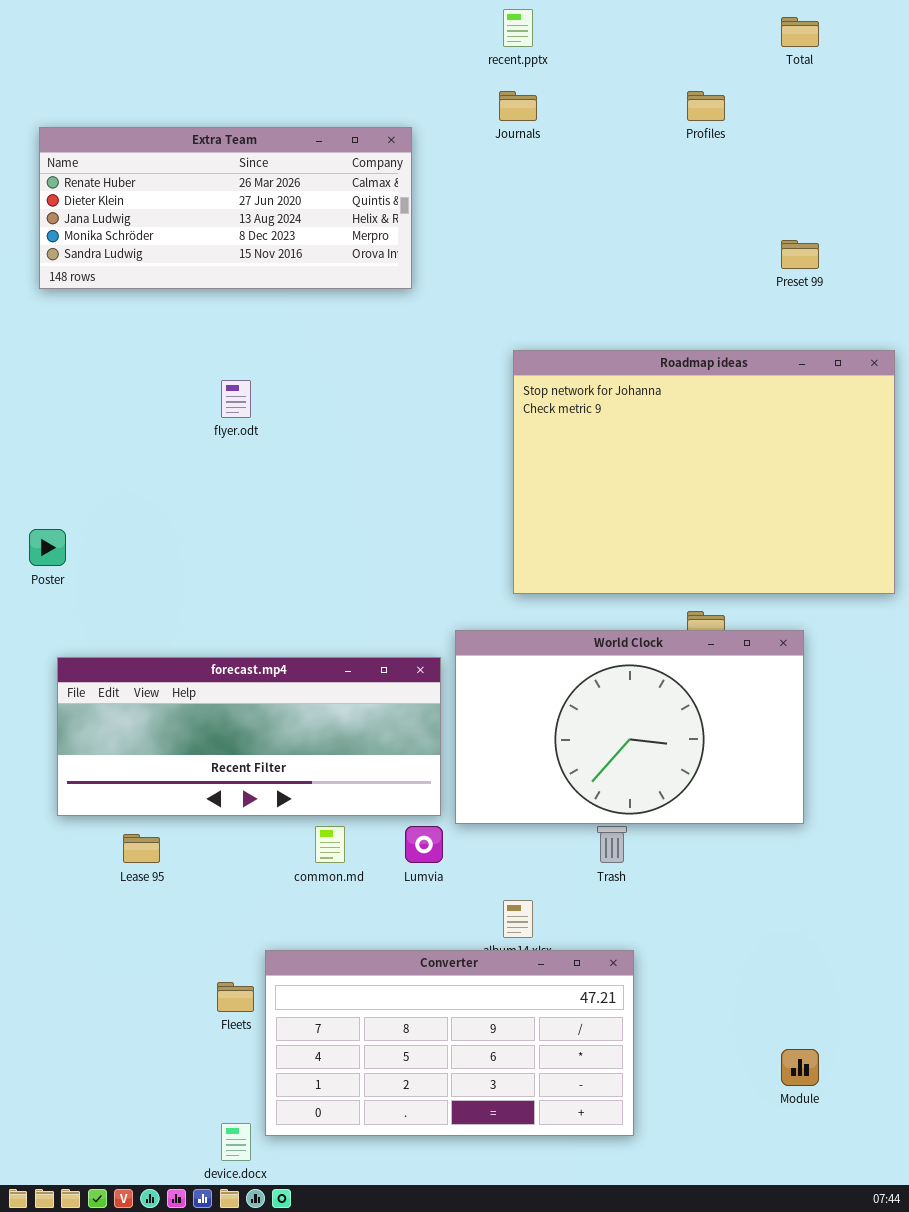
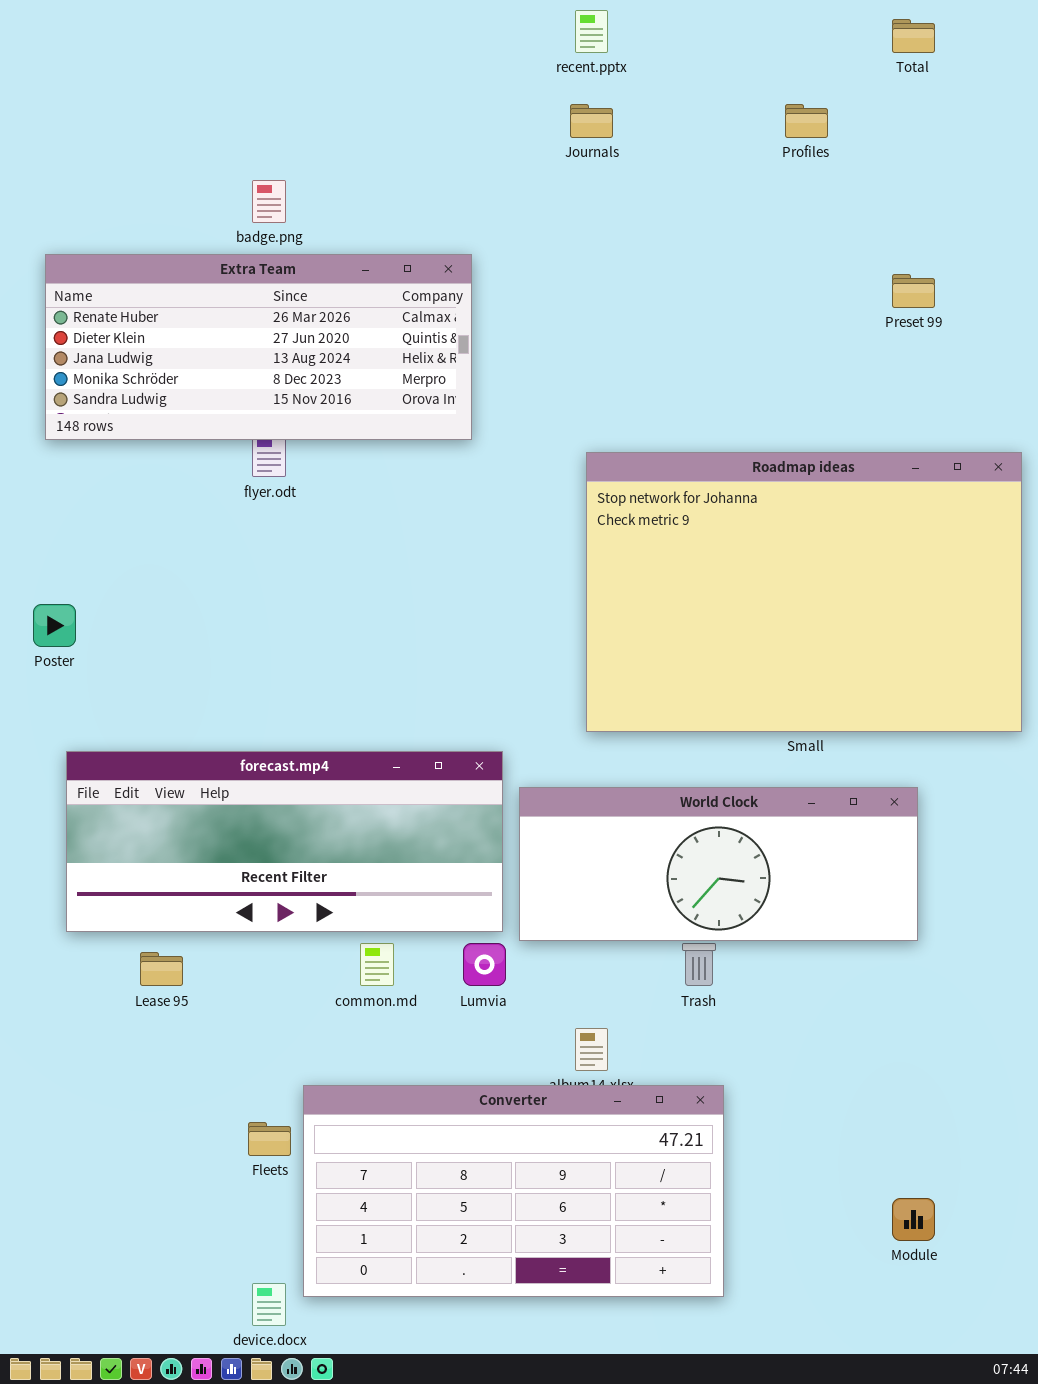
Extra Team: [39,127,412,289] -> [45,254,472,440], moved
Roadmap ideas: [513,350,895,594] -> [586,452,1022,732], moved
World Clock: [455,630,804,824] -> [519,787,918,941], resized

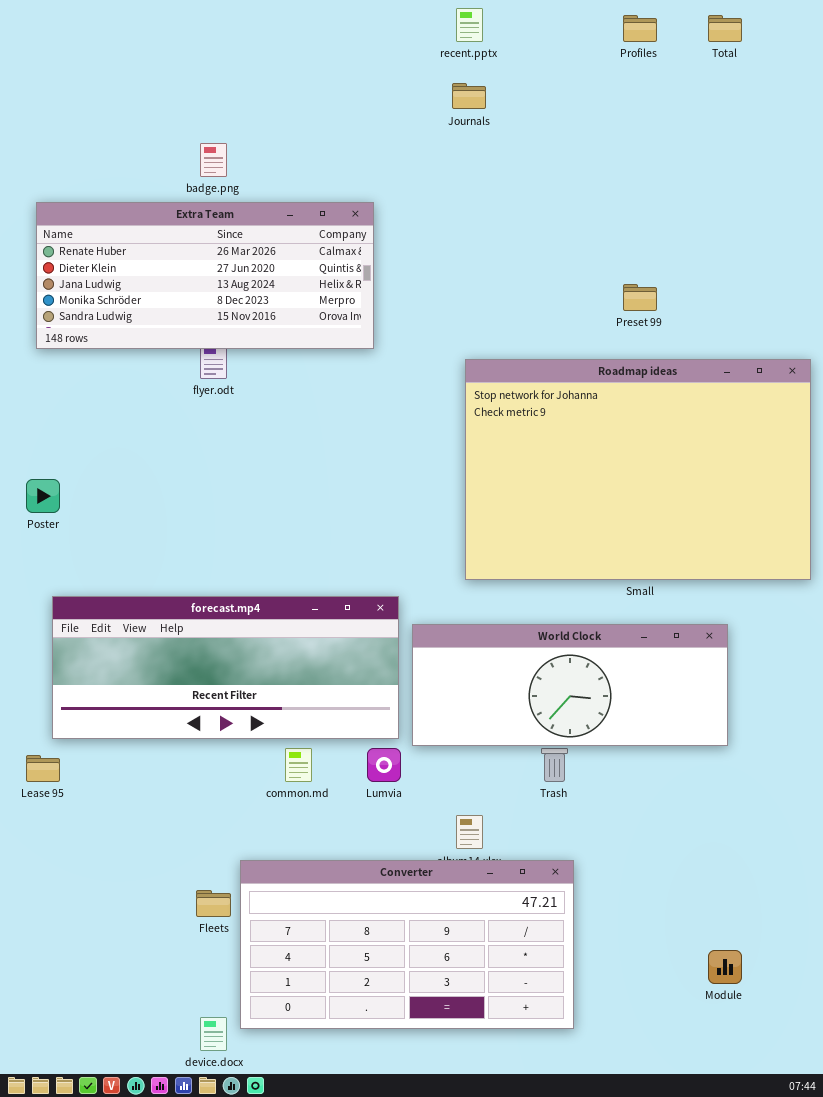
Profiles: [785,104,828,138] -> [623,15,657,42], moved
Preset 99: [892,274,935,308] -> [623,284,657,311], moved
Lease 95: [140,952,183,986] -> [26,755,60,782], moved

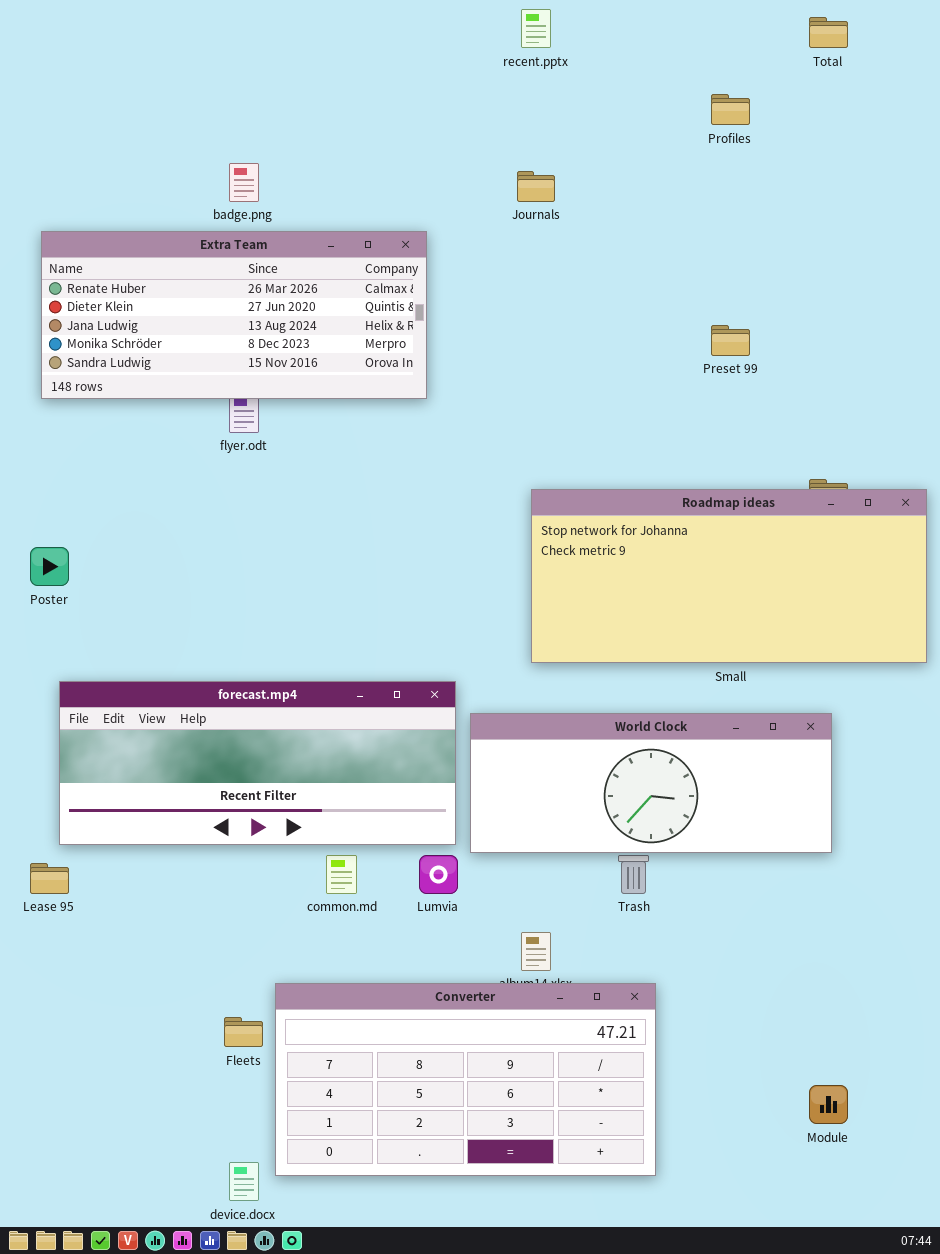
Profiles: [623,15,657,42] -> [711,94,750,125], moved
Journals: [452,83,486,109] -> [517,171,555,202], moved
Roadmap ideas: [465,359,811,580] -> [531,489,927,663], resized

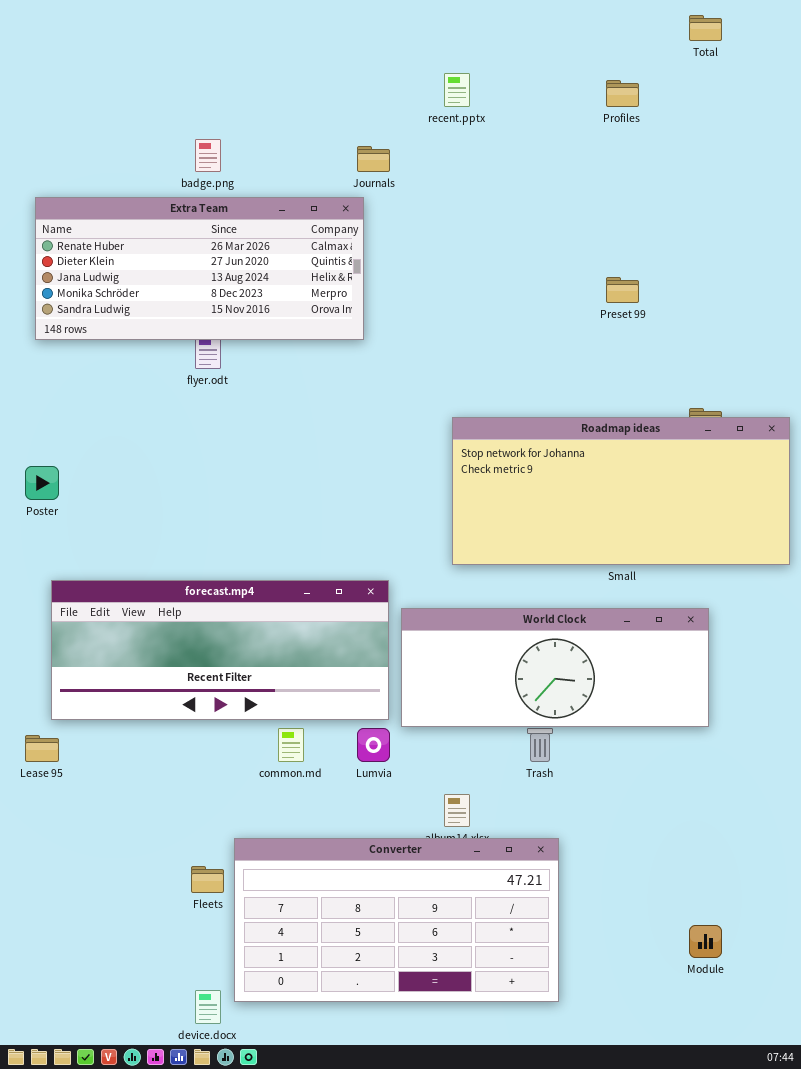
recent.pptx: [521,9,551,48] -> [444,73,470,107], moved
Journals: [517,171,555,202] -> [357,146,390,172], moved

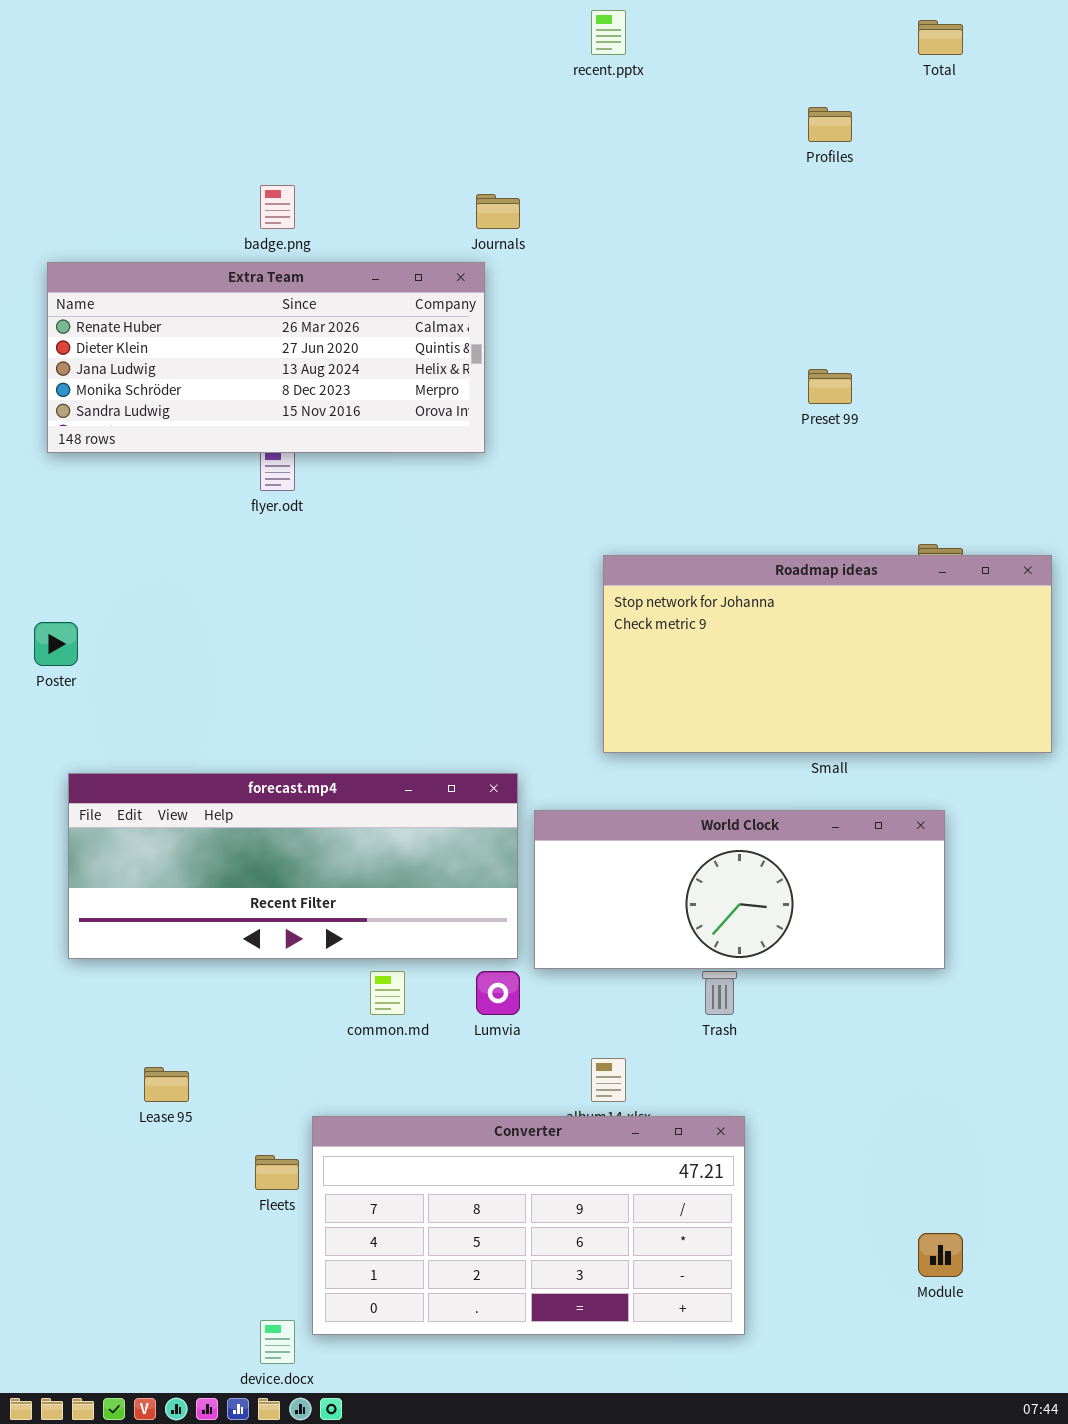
recent.pptx: [444,73,470,107] -> [591,10,626,55], moved
Lease 95: [25,735,59,762] -> [144,1067,189,1102], moved

